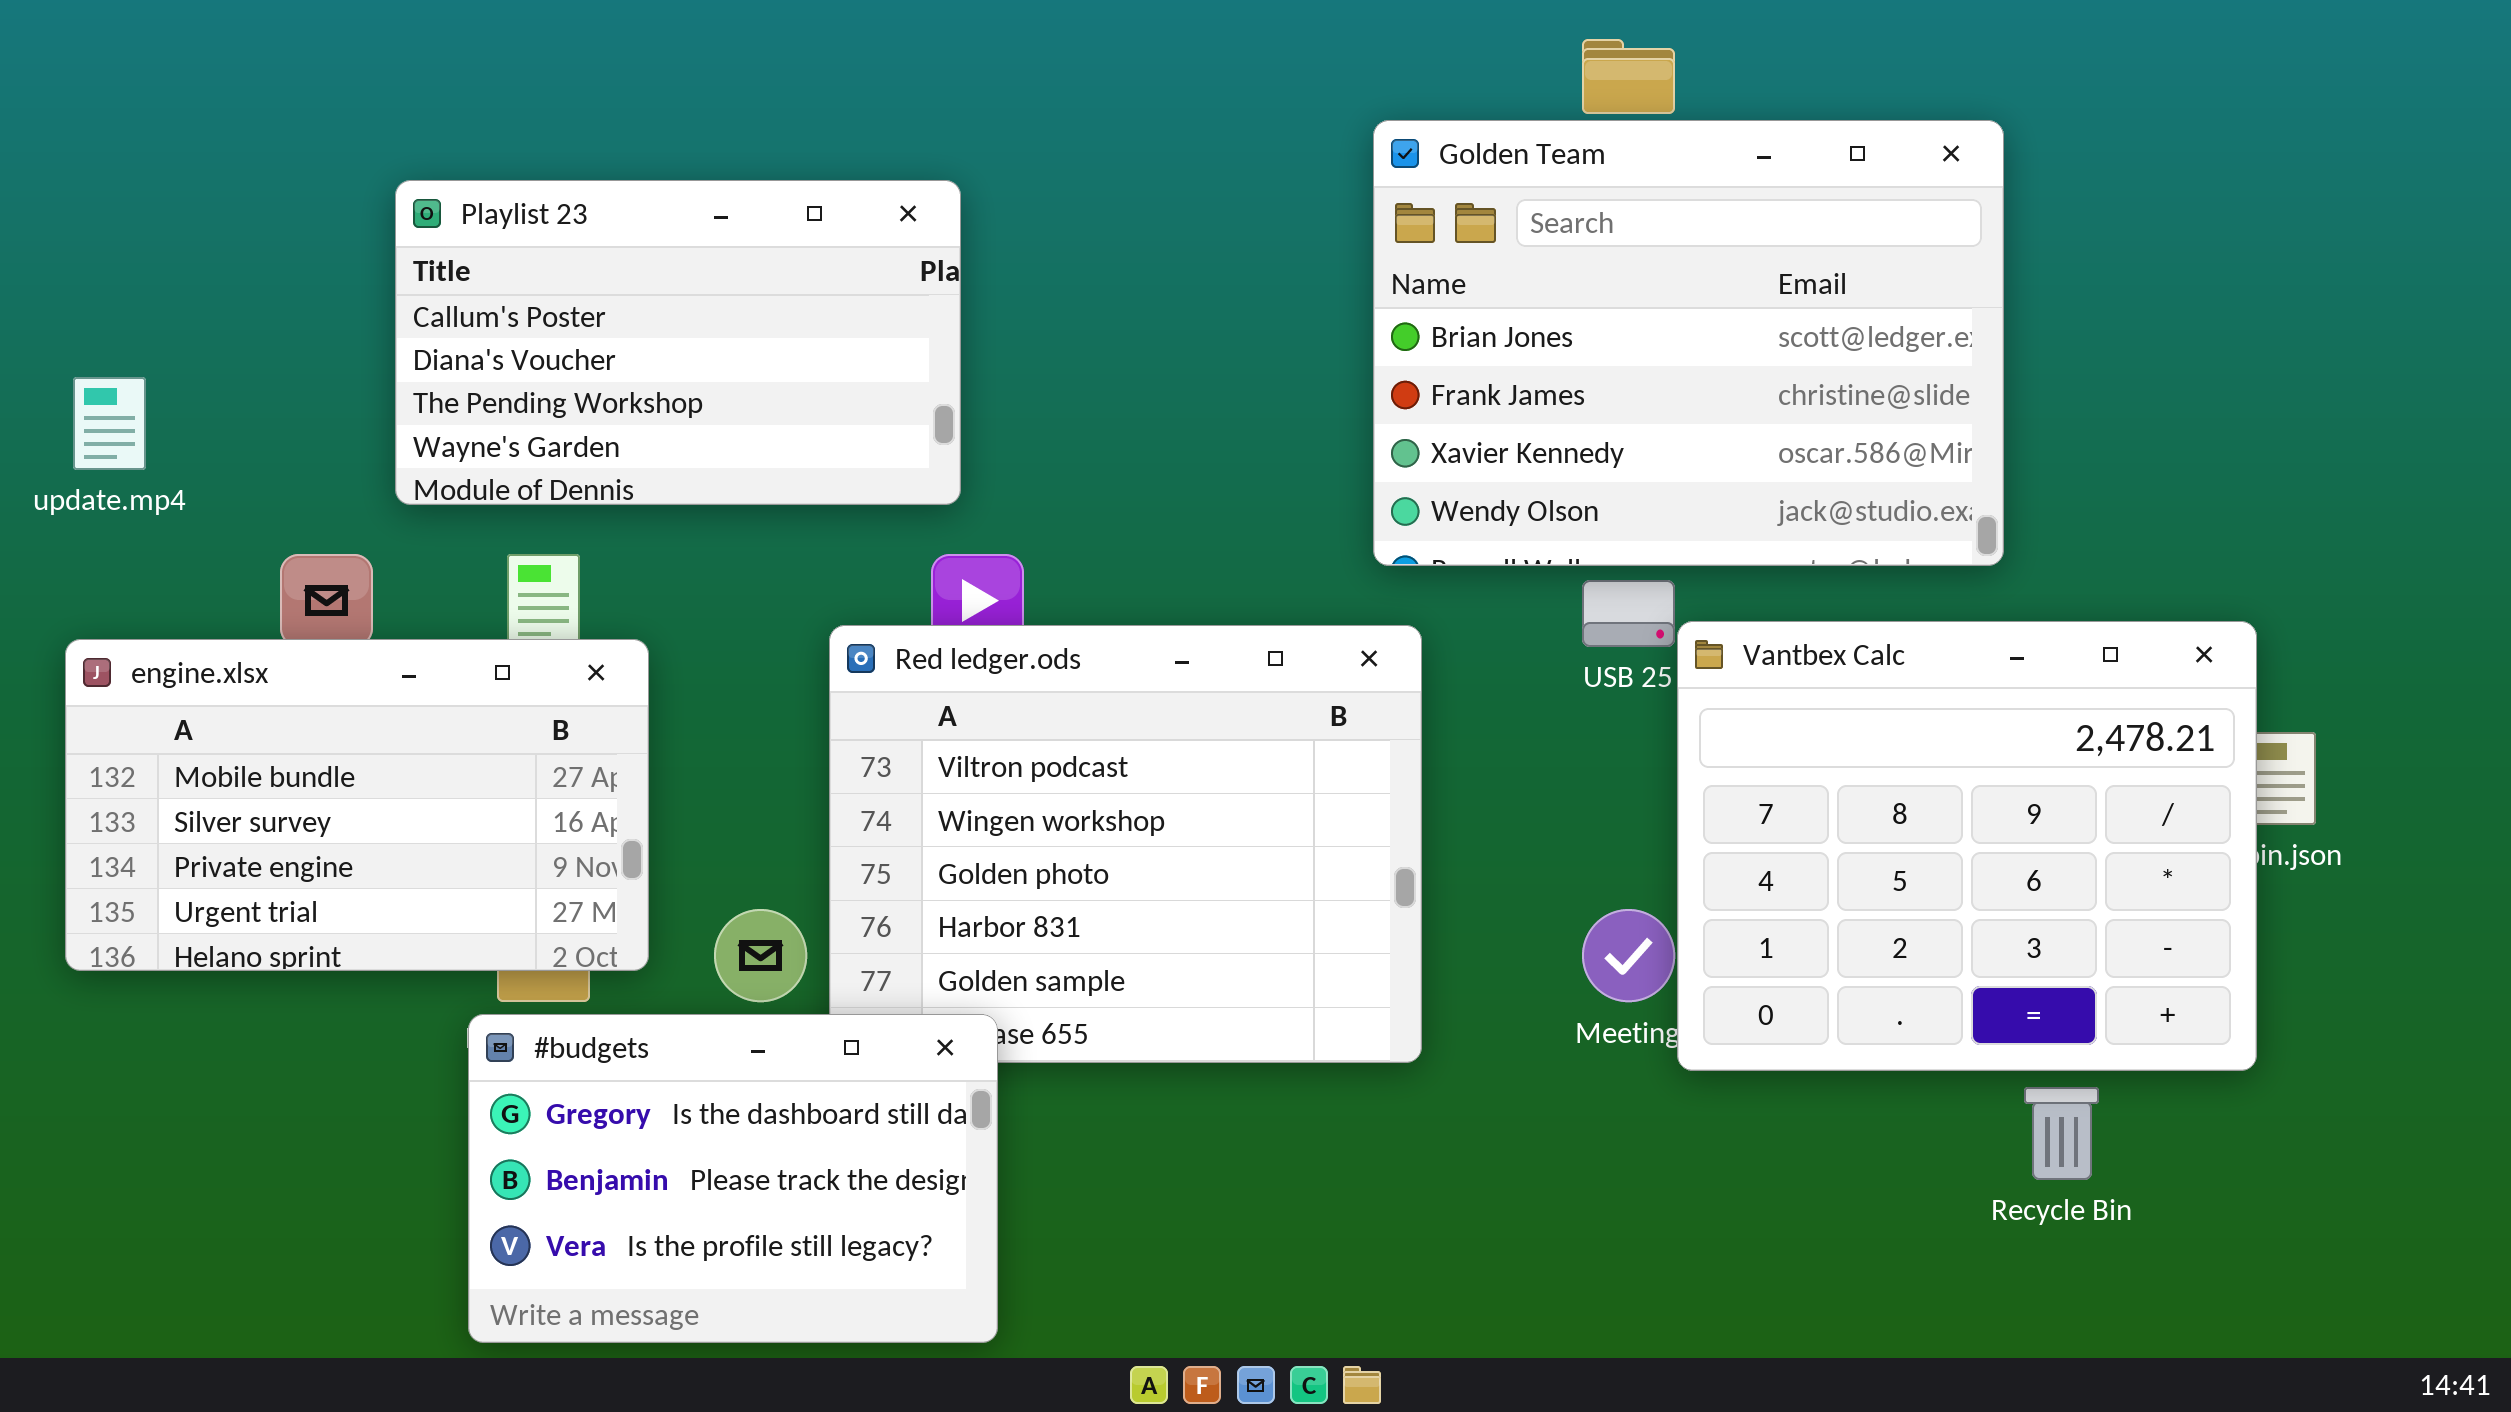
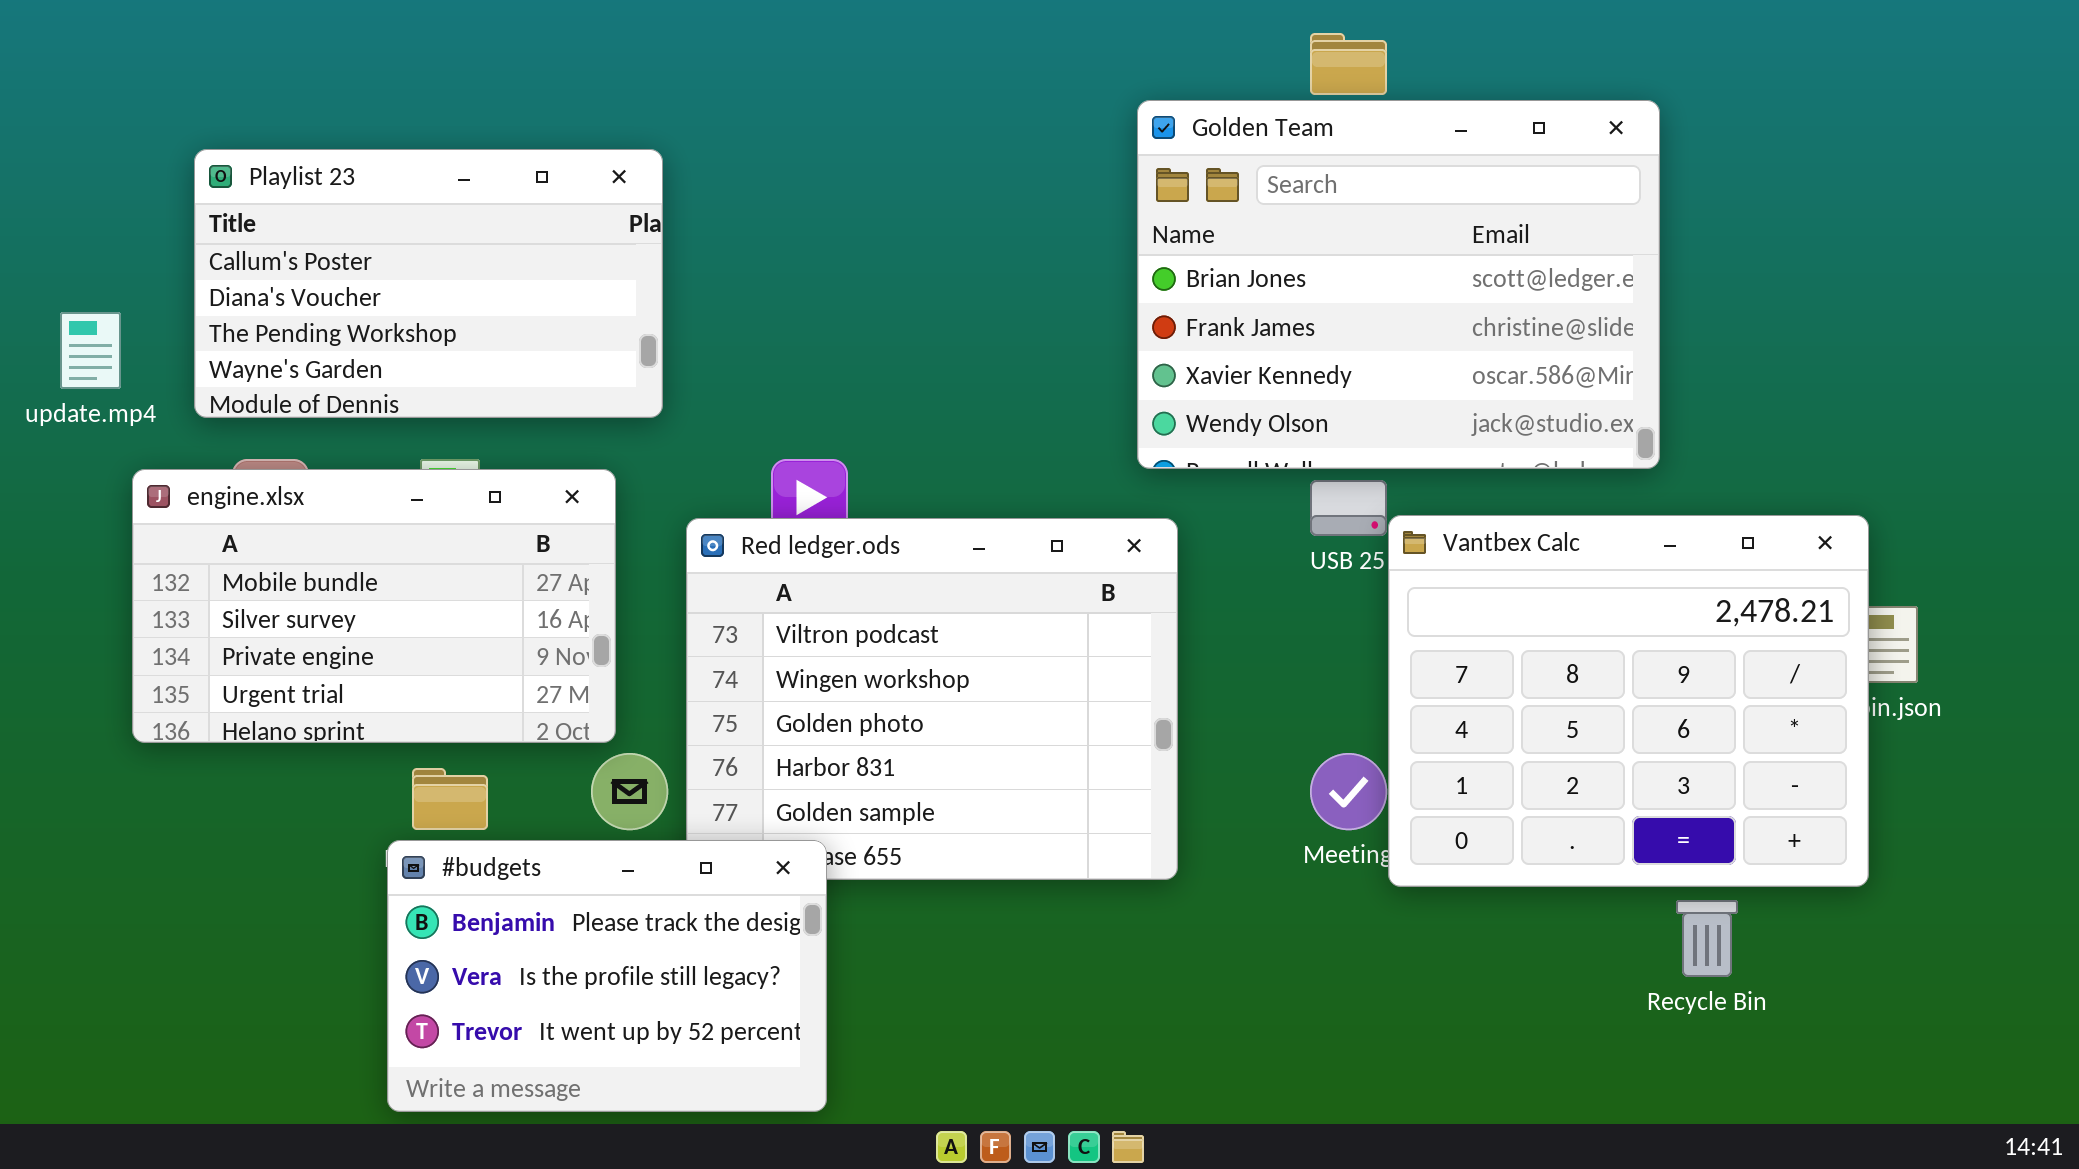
Playlist 23: [395,180,961,505] -> [194,149,663,418], moved
engine.xlsx: [65,639,649,971] -> [132,469,616,743], moved
#budgets: [468,1014,998,1343] -> [387,840,827,1112], scrolled down 1 row

